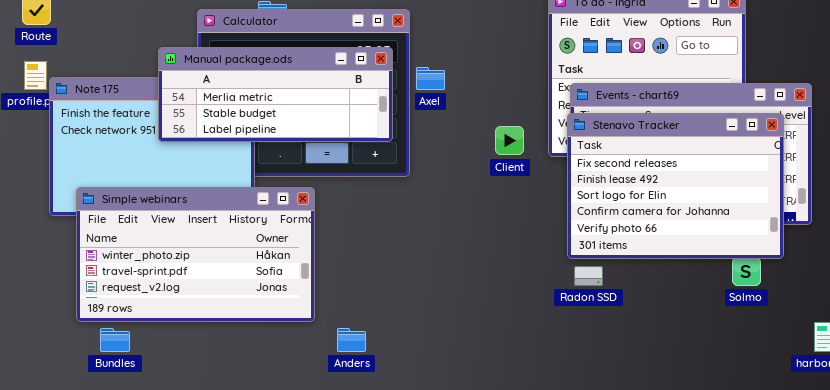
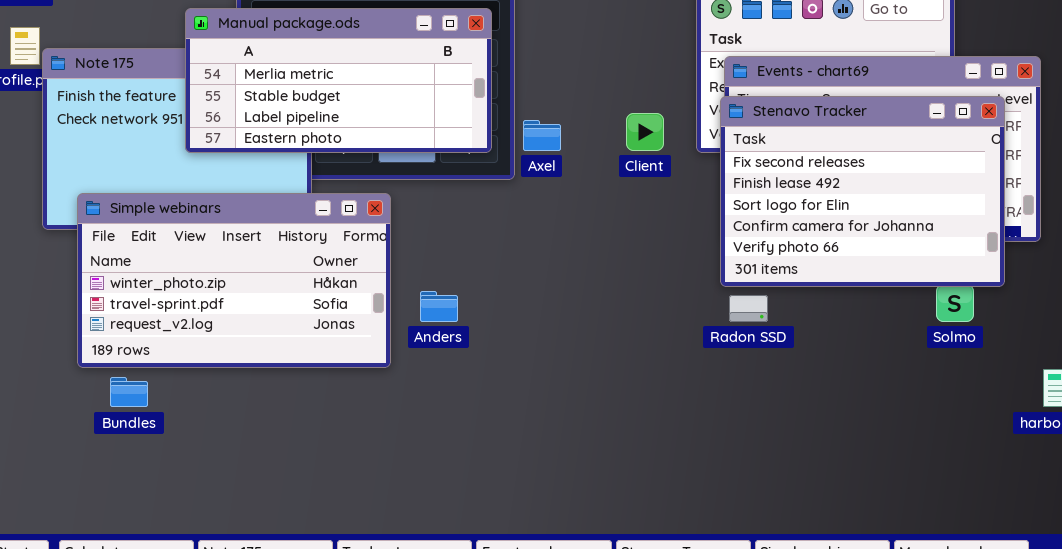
Manual package.ods: [158,47,393,142] -> [185,8,492,153], resized
Axel: [416,67,445,90] -> [523,120,561,151], moved
Anders: [337,328,366,352] -> [420,291,458,322], moved

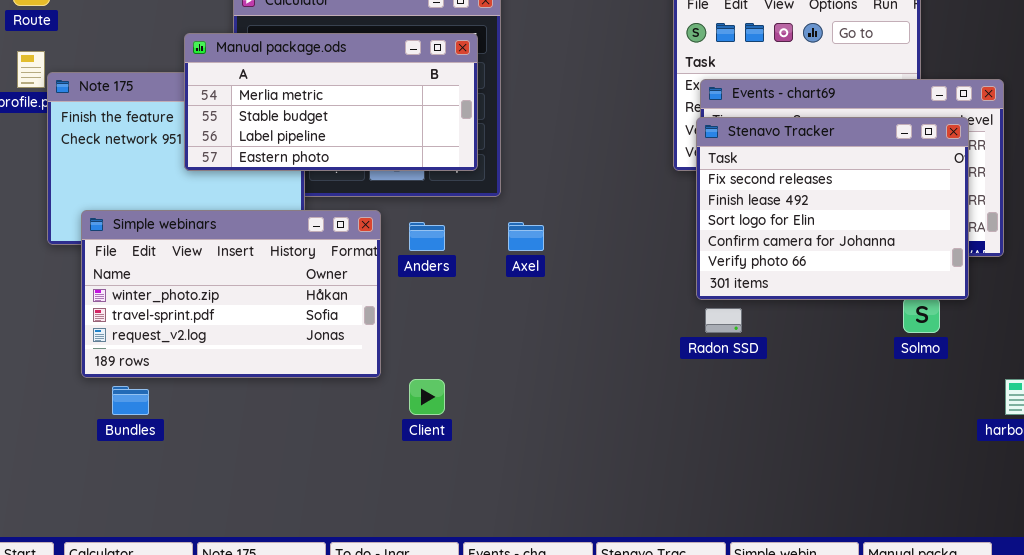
Client: [626,113,664,151] -> [409,379,445,415], moved
Axel: [523,120,561,151] -> [508,222,544,251], moved
Anders: [420,291,458,322] -> [409,222,445,251], moved

